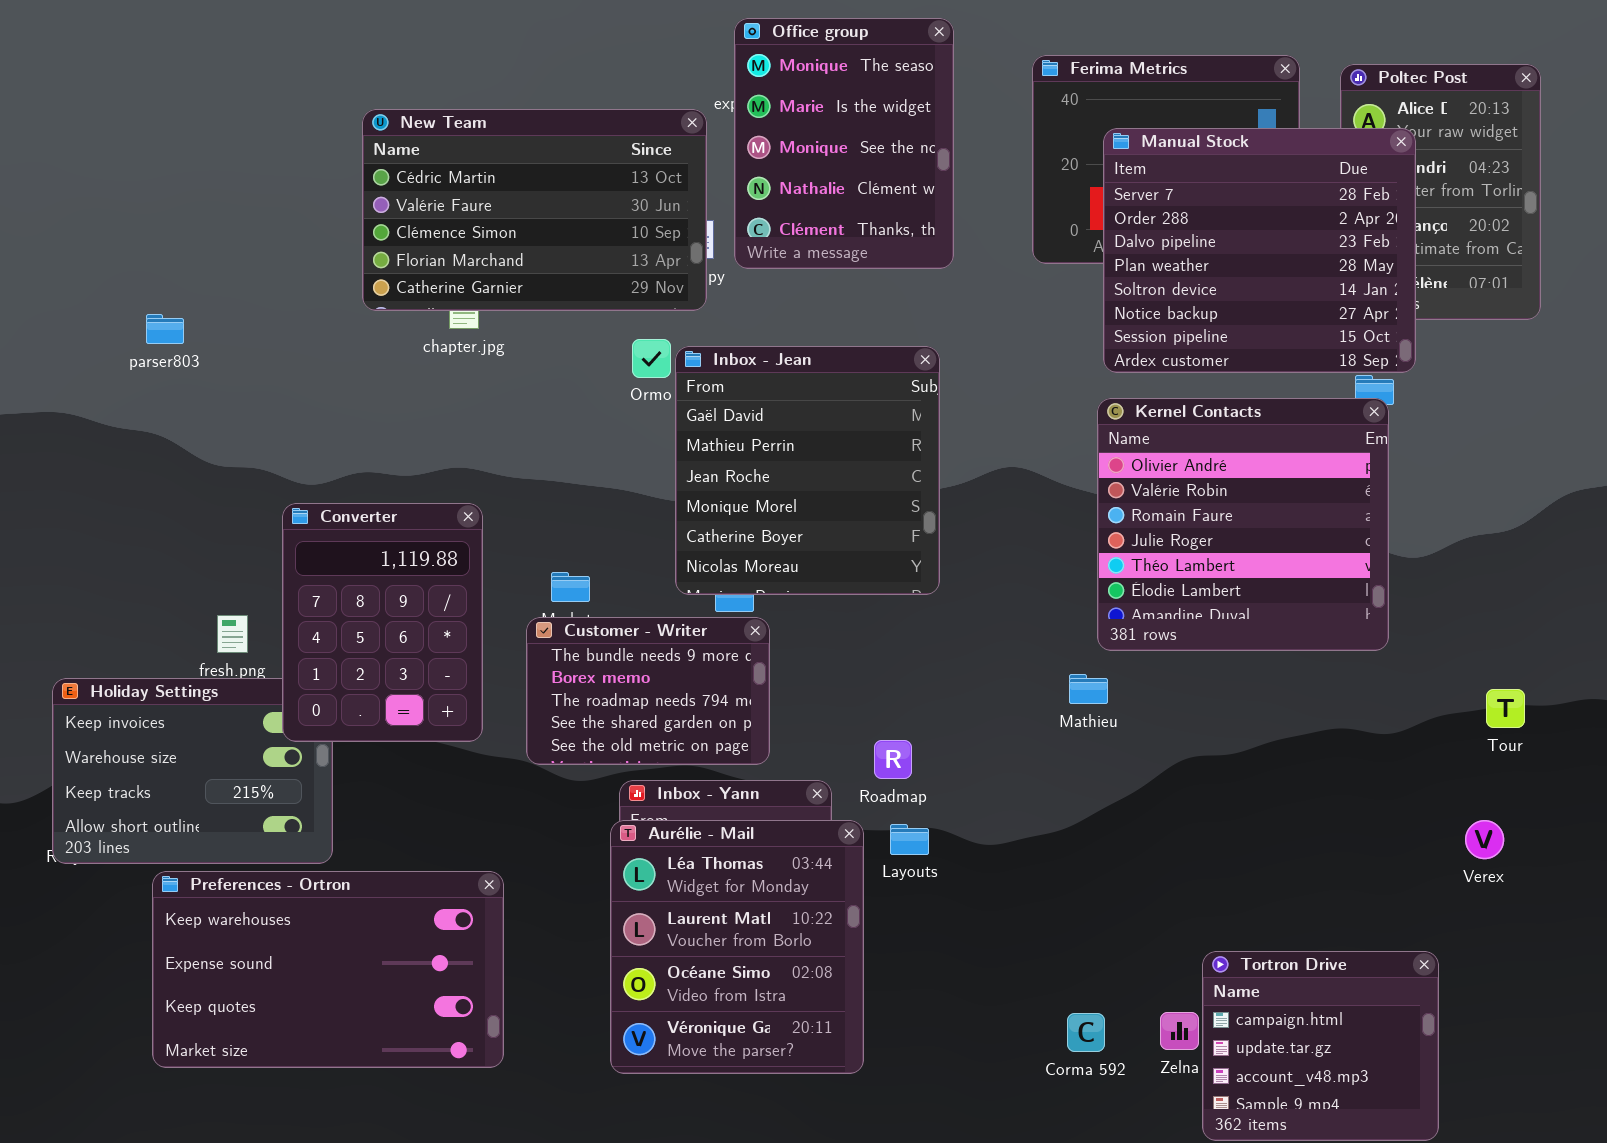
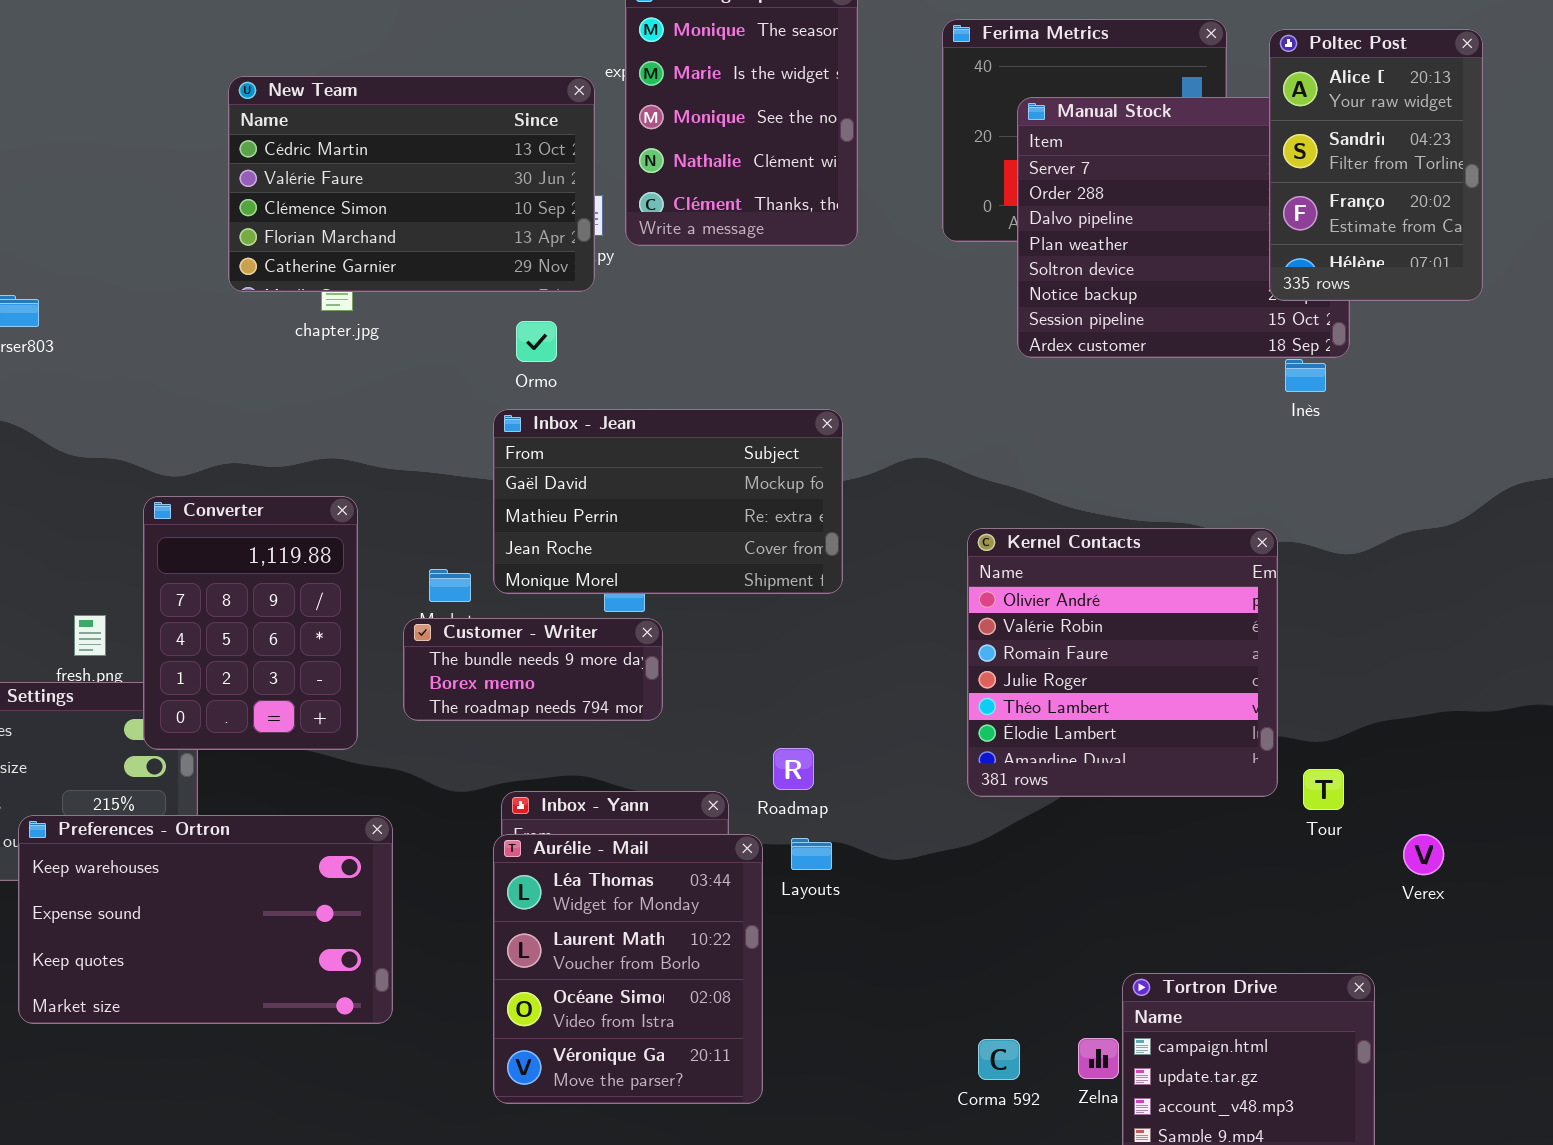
Poltec Post: [1340,64,1541,320] -> [1269,29,1483,301], raised
Inbox - Jean: [675,346,940,595] -> [493,409,843,594], resized
Kernel Contacts: [1097,398,1389,651] -> [967,528,1278,797], moved
Customer - Writer: [526,617,770,765] -> [403,618,663,721], resized
Tour: [1486,689,1525,728] -> [1303,769,1344,810], moved
Preferences - Ortron: [152,871,504,1068] -> [18,815,393,1024], moved

